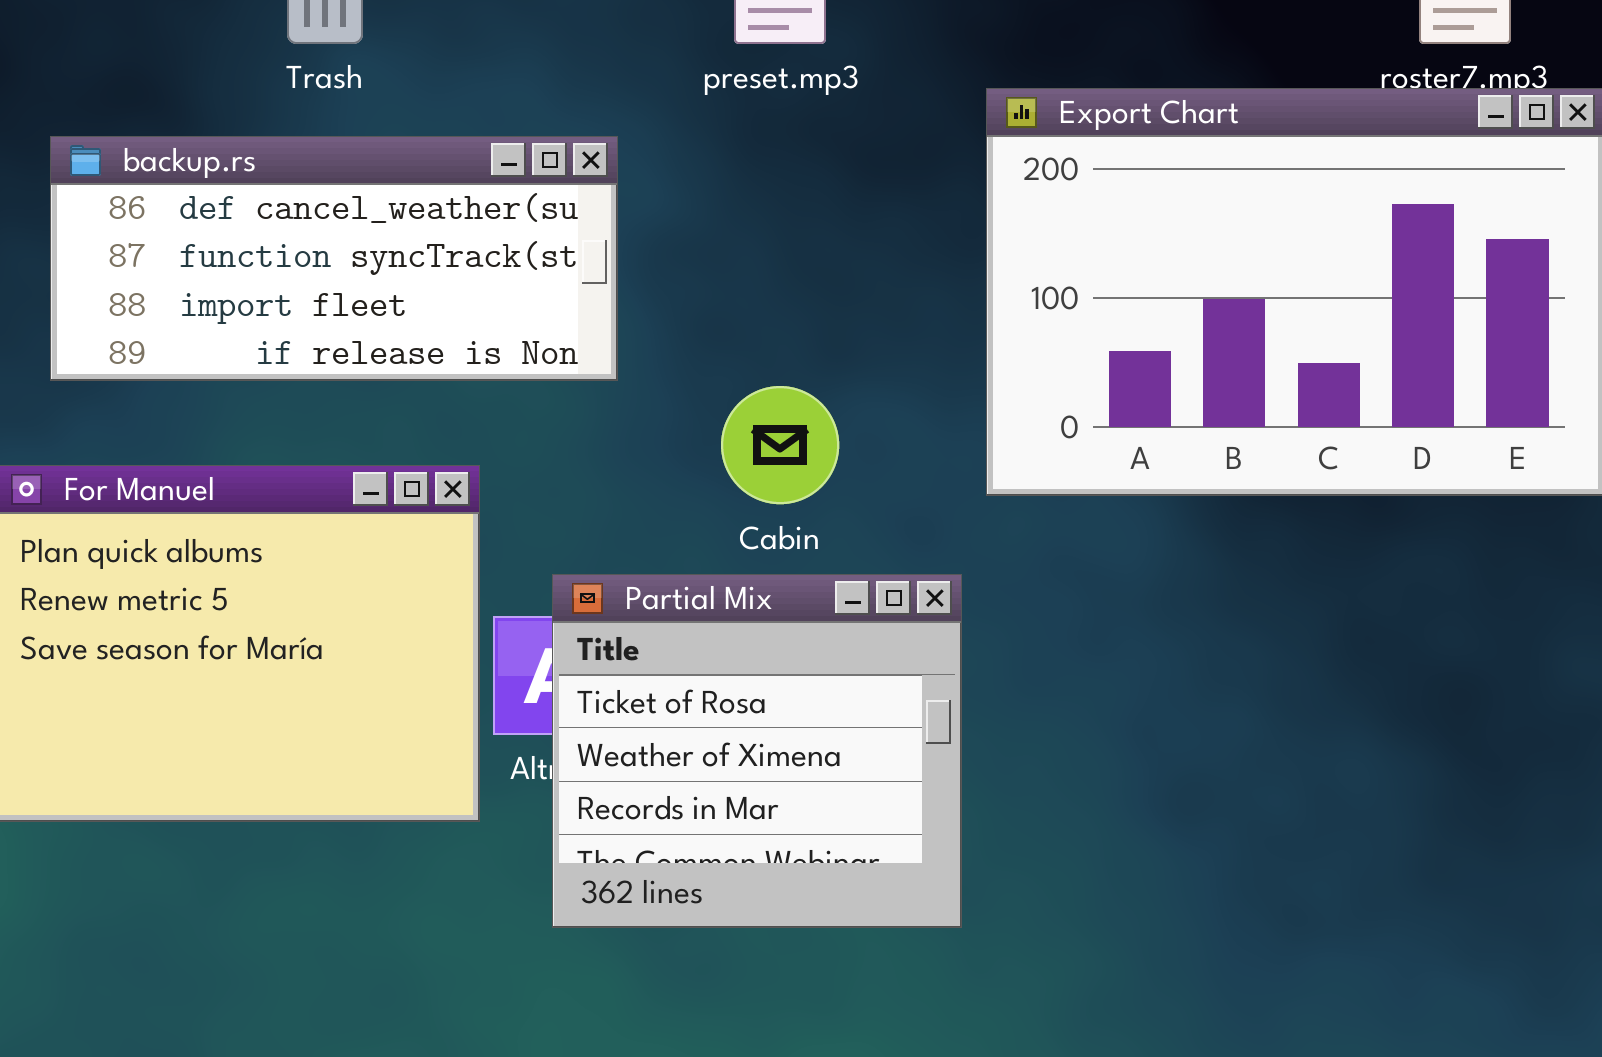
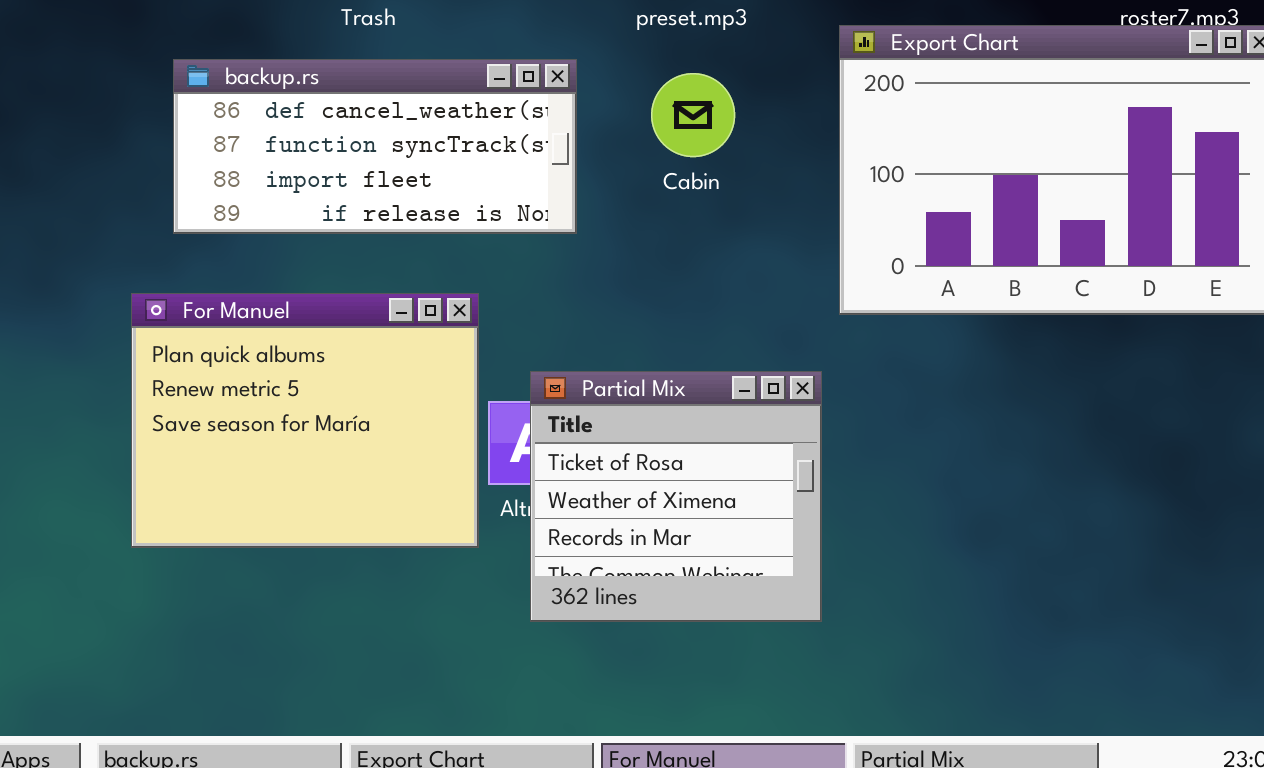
Cabin: [721,386,839,504] -> [651,73,735,157], moved

